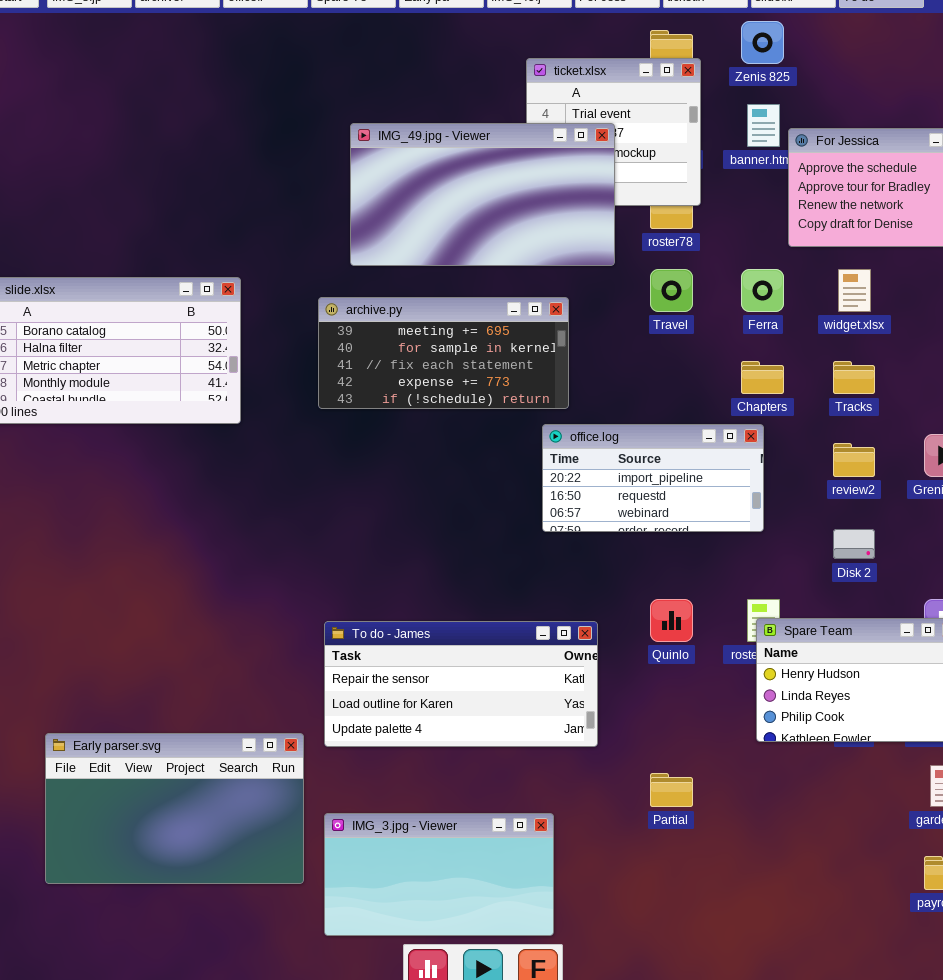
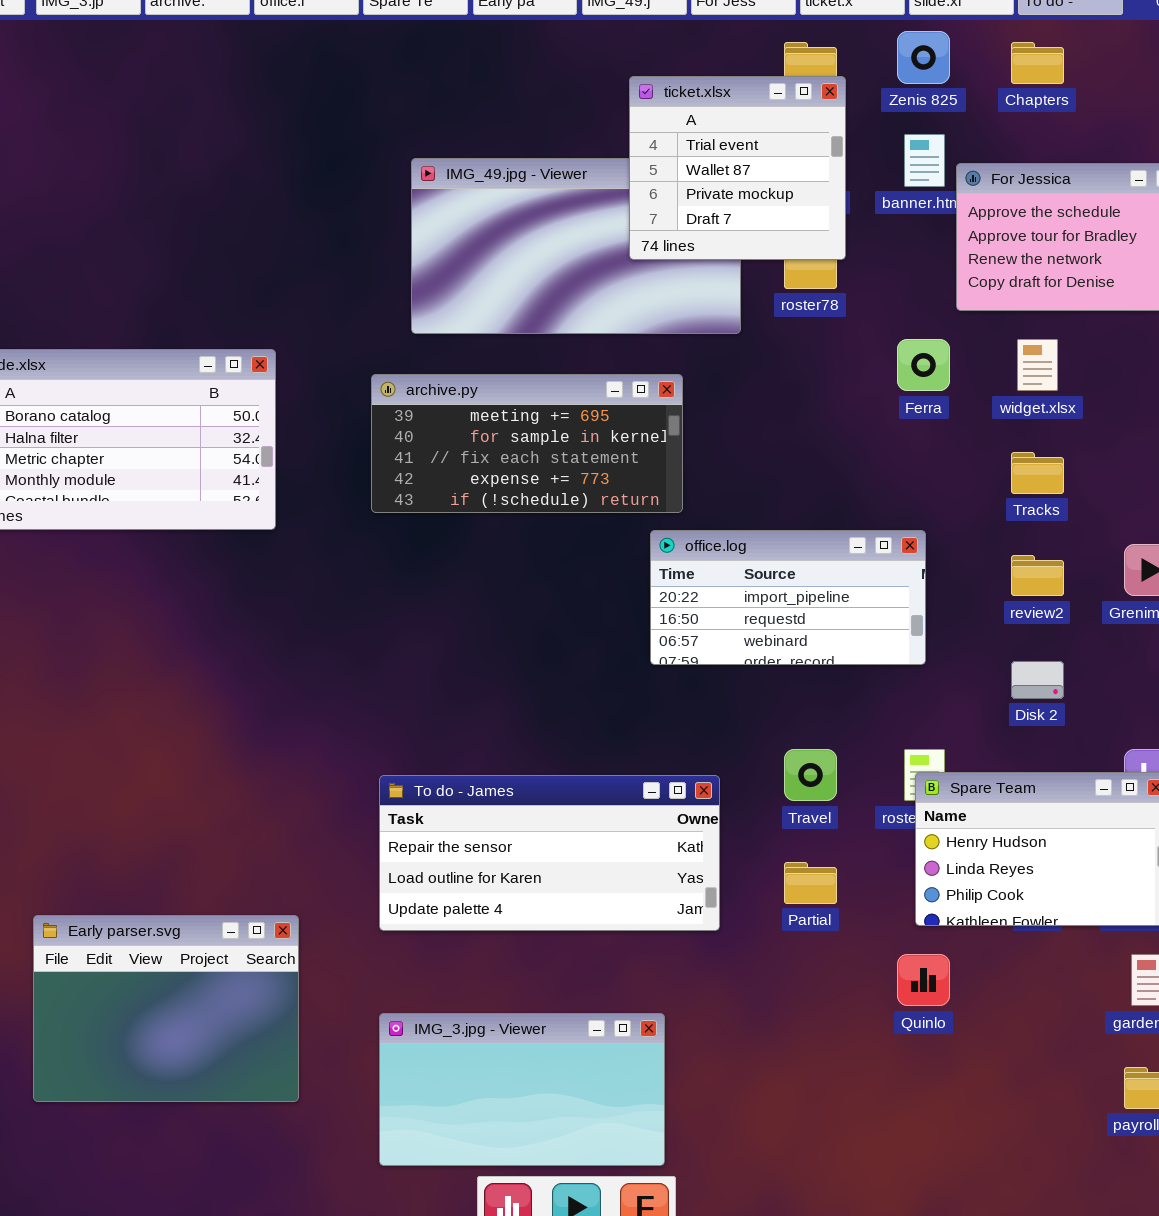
ticket.xlsx: [526,58,701,206] -> [629,76,846,260], raised
Travel: [650,269,693,312] -> [784,749,837,801], moved
Chapters: [741,361,784,394] -> [1011,42,1064,84], moved
Quinlo: [650,599,693,642] -> [897,954,950,1006], moved
Early parser.svg: [45,733,304,884] -> [33,915,299,1102], resized
Partial: [650,773,693,807] -> [784,862,837,904], moved

